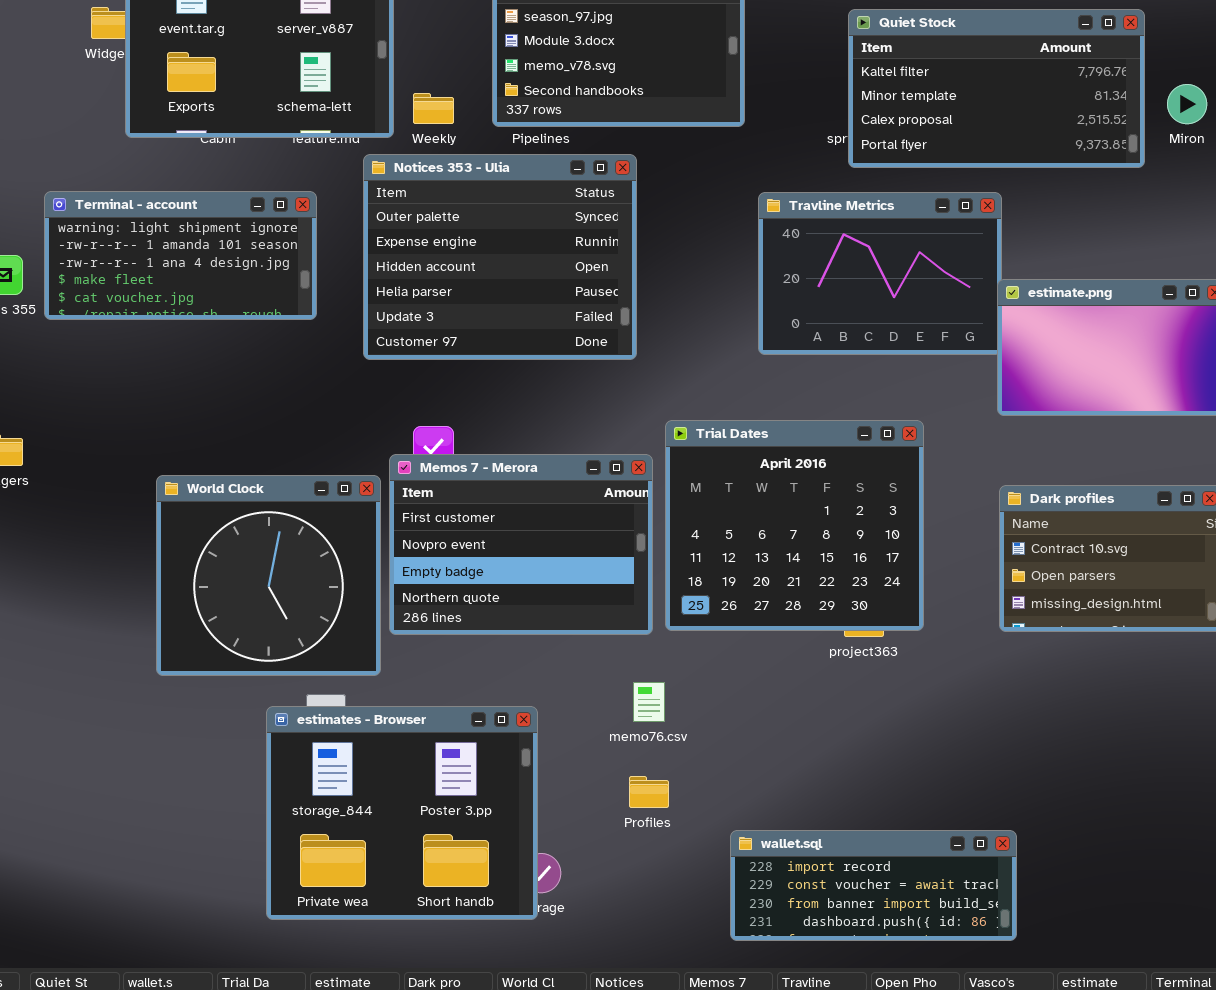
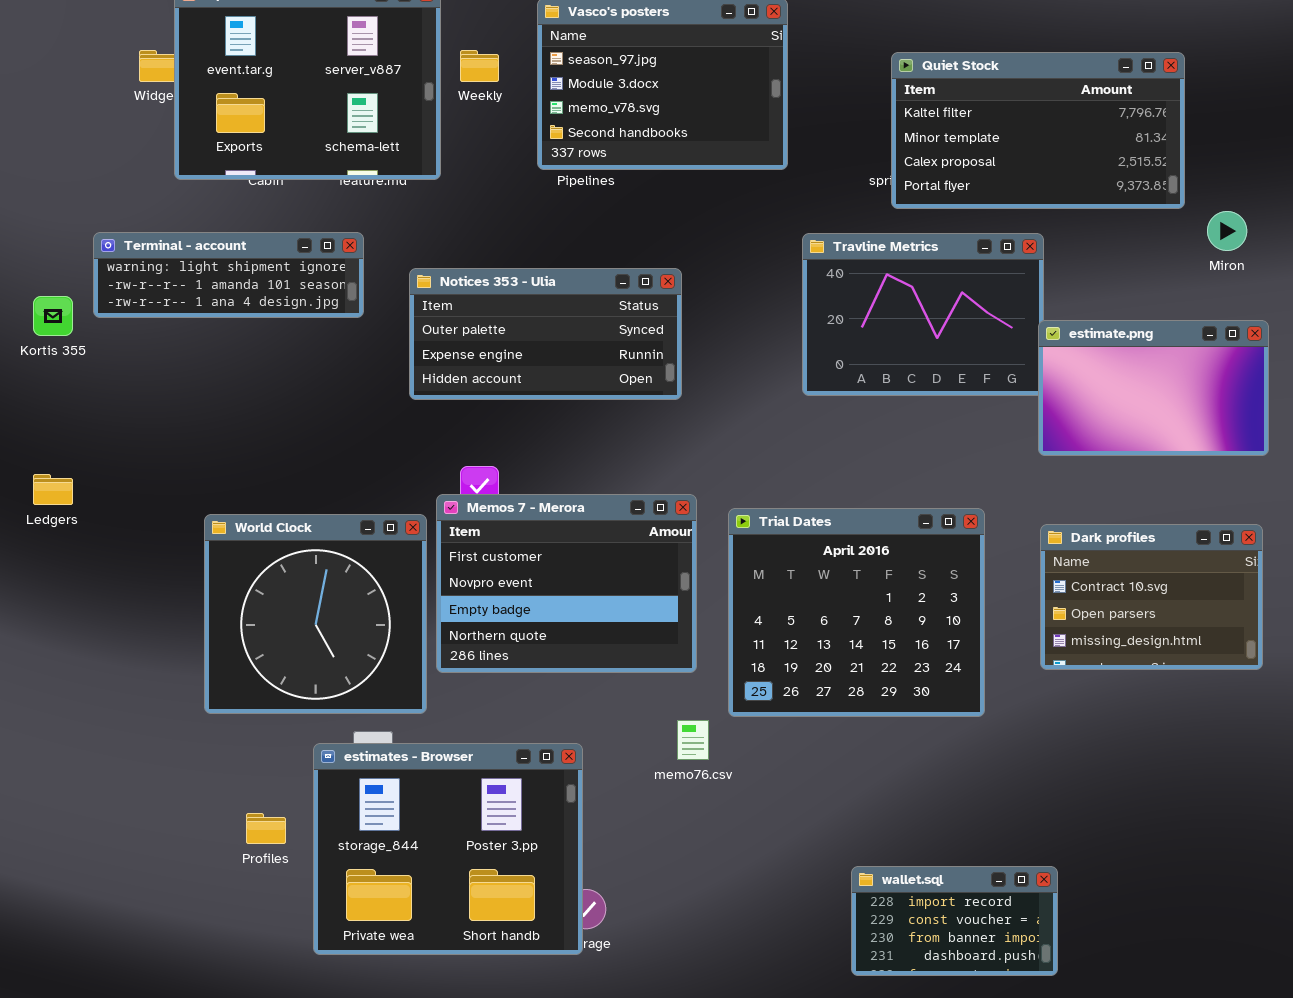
Miron: [1167,84,1207,124] -> [1207,211,1247,251], moved
Weekly: [413,93,454,124] -> [460,50,499,82], moved
Notices 353 - Ulia: [363,154,637,360] -> [409,268,682,400], resized
Terminal - account: [44,191,317,320] -> [93,232,364,318], resized
Trial Dates: [665,420,924,631] -> [728,508,985,717], moved
Profiles: [629,776,669,808] -> [246,813,286,844], moved
wallet.sql: [730,830,1017,941] -> [851,866,1058,976], resized

